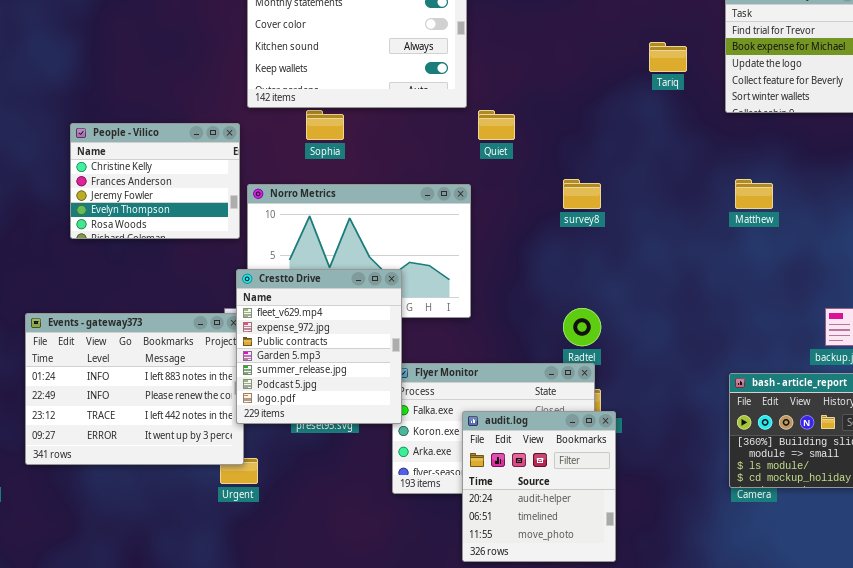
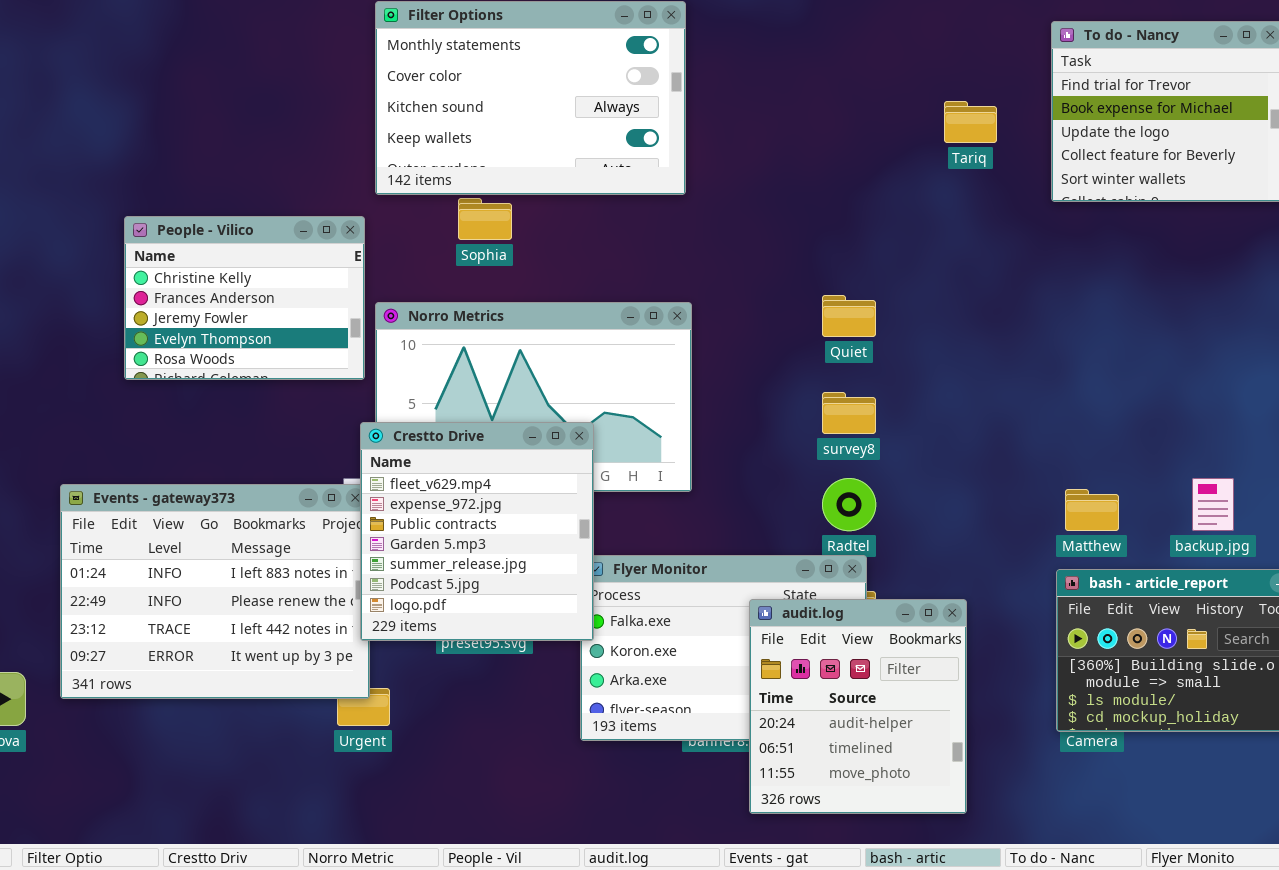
Quiet: [478,110,515,140] -> [822,295,876,337], moved
survey8: [563,179,601,209] -> [822,392,876,434], moved
Matthew: [735,179,773,209] -> [1065,489,1119,531], moved
audit.log: [462,411,616,562] -> [749,599,967,814], moved

